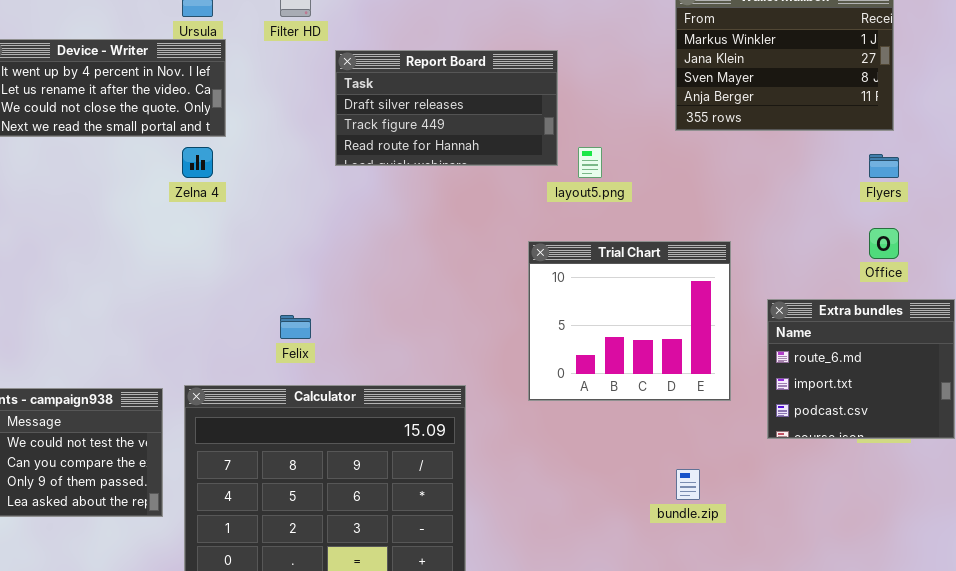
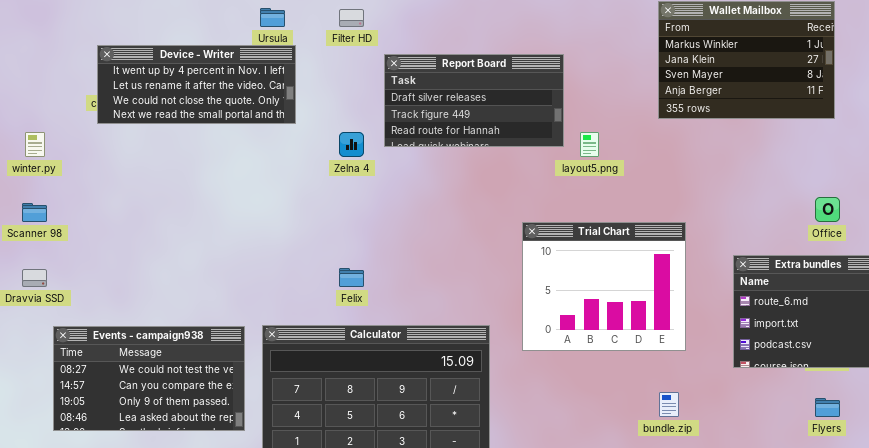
Zelna 4: [182,147,213,178] -> [339,132,364,157], moved
Flyers: [869,154,899,178] -> [815,398,840,417], moved
Trial Chart: [528,241,731,401] -> [522,222,686,351], moved

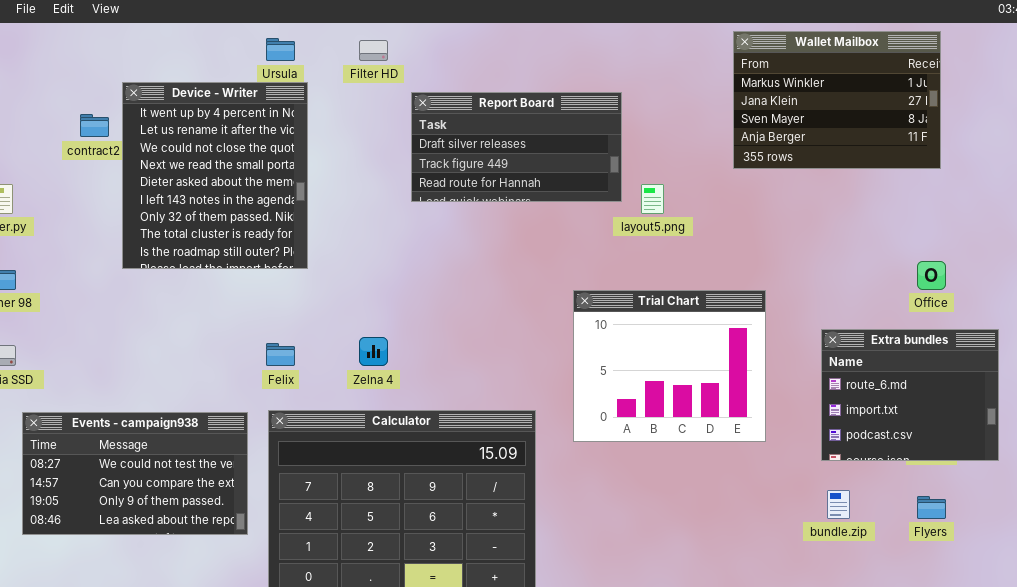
Device - Writer: [97,45,296,124] -> [122,82,308,269], resized
Zelna 4: [339,132,364,157] -> [359,337,388,366], moved
Felix: [339,268,364,287] -> [266,343,295,366], moved
bundle.zip: [659,392,679,417] -> [827,490,850,519], moved

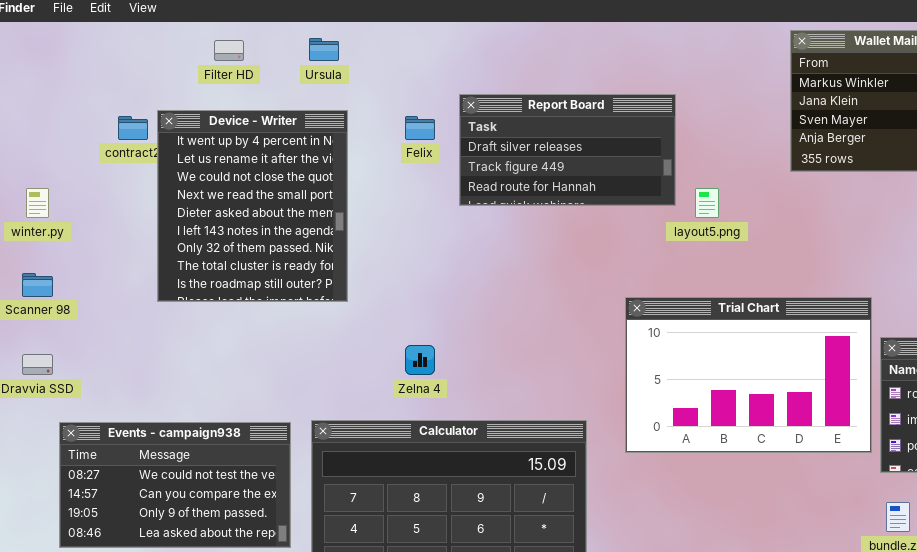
Filter HD: [359,40,388,61] -> [214,40,244,61], moved
Device - Writer: [122,82,308,269] -> [157,110,348,302], moved
Trial Chart: [573,290,766,442] -> [625,297,872,453], resized
Felix: [266,343,295,366] -> [405,116,435,140], moved

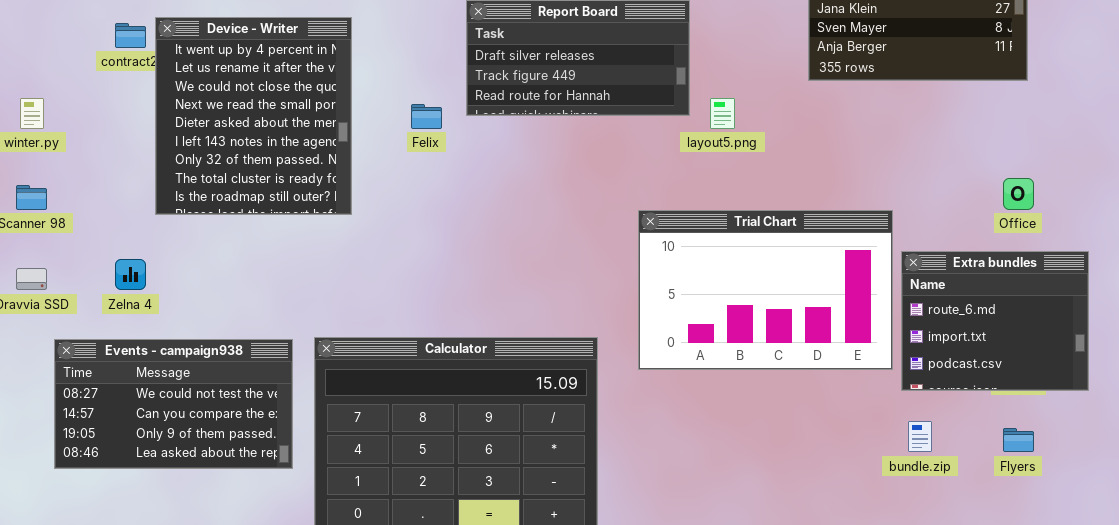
Felix: [405,116,435,140] -> [411,104,442,129], moved
Zelna 4: [405,345,435,375] -> [115,259,146,290], moved

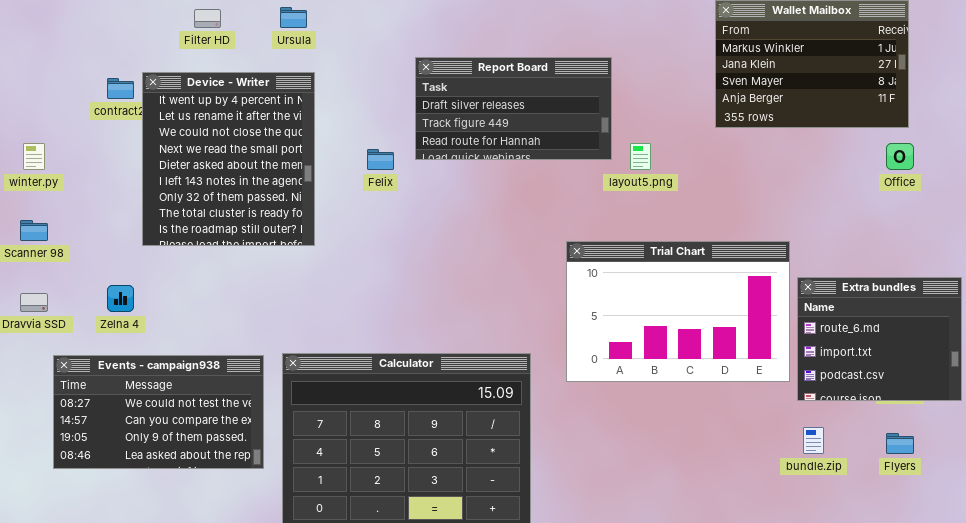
Office: [1003,178,1034,210] -> [886,143,914,170], moved

